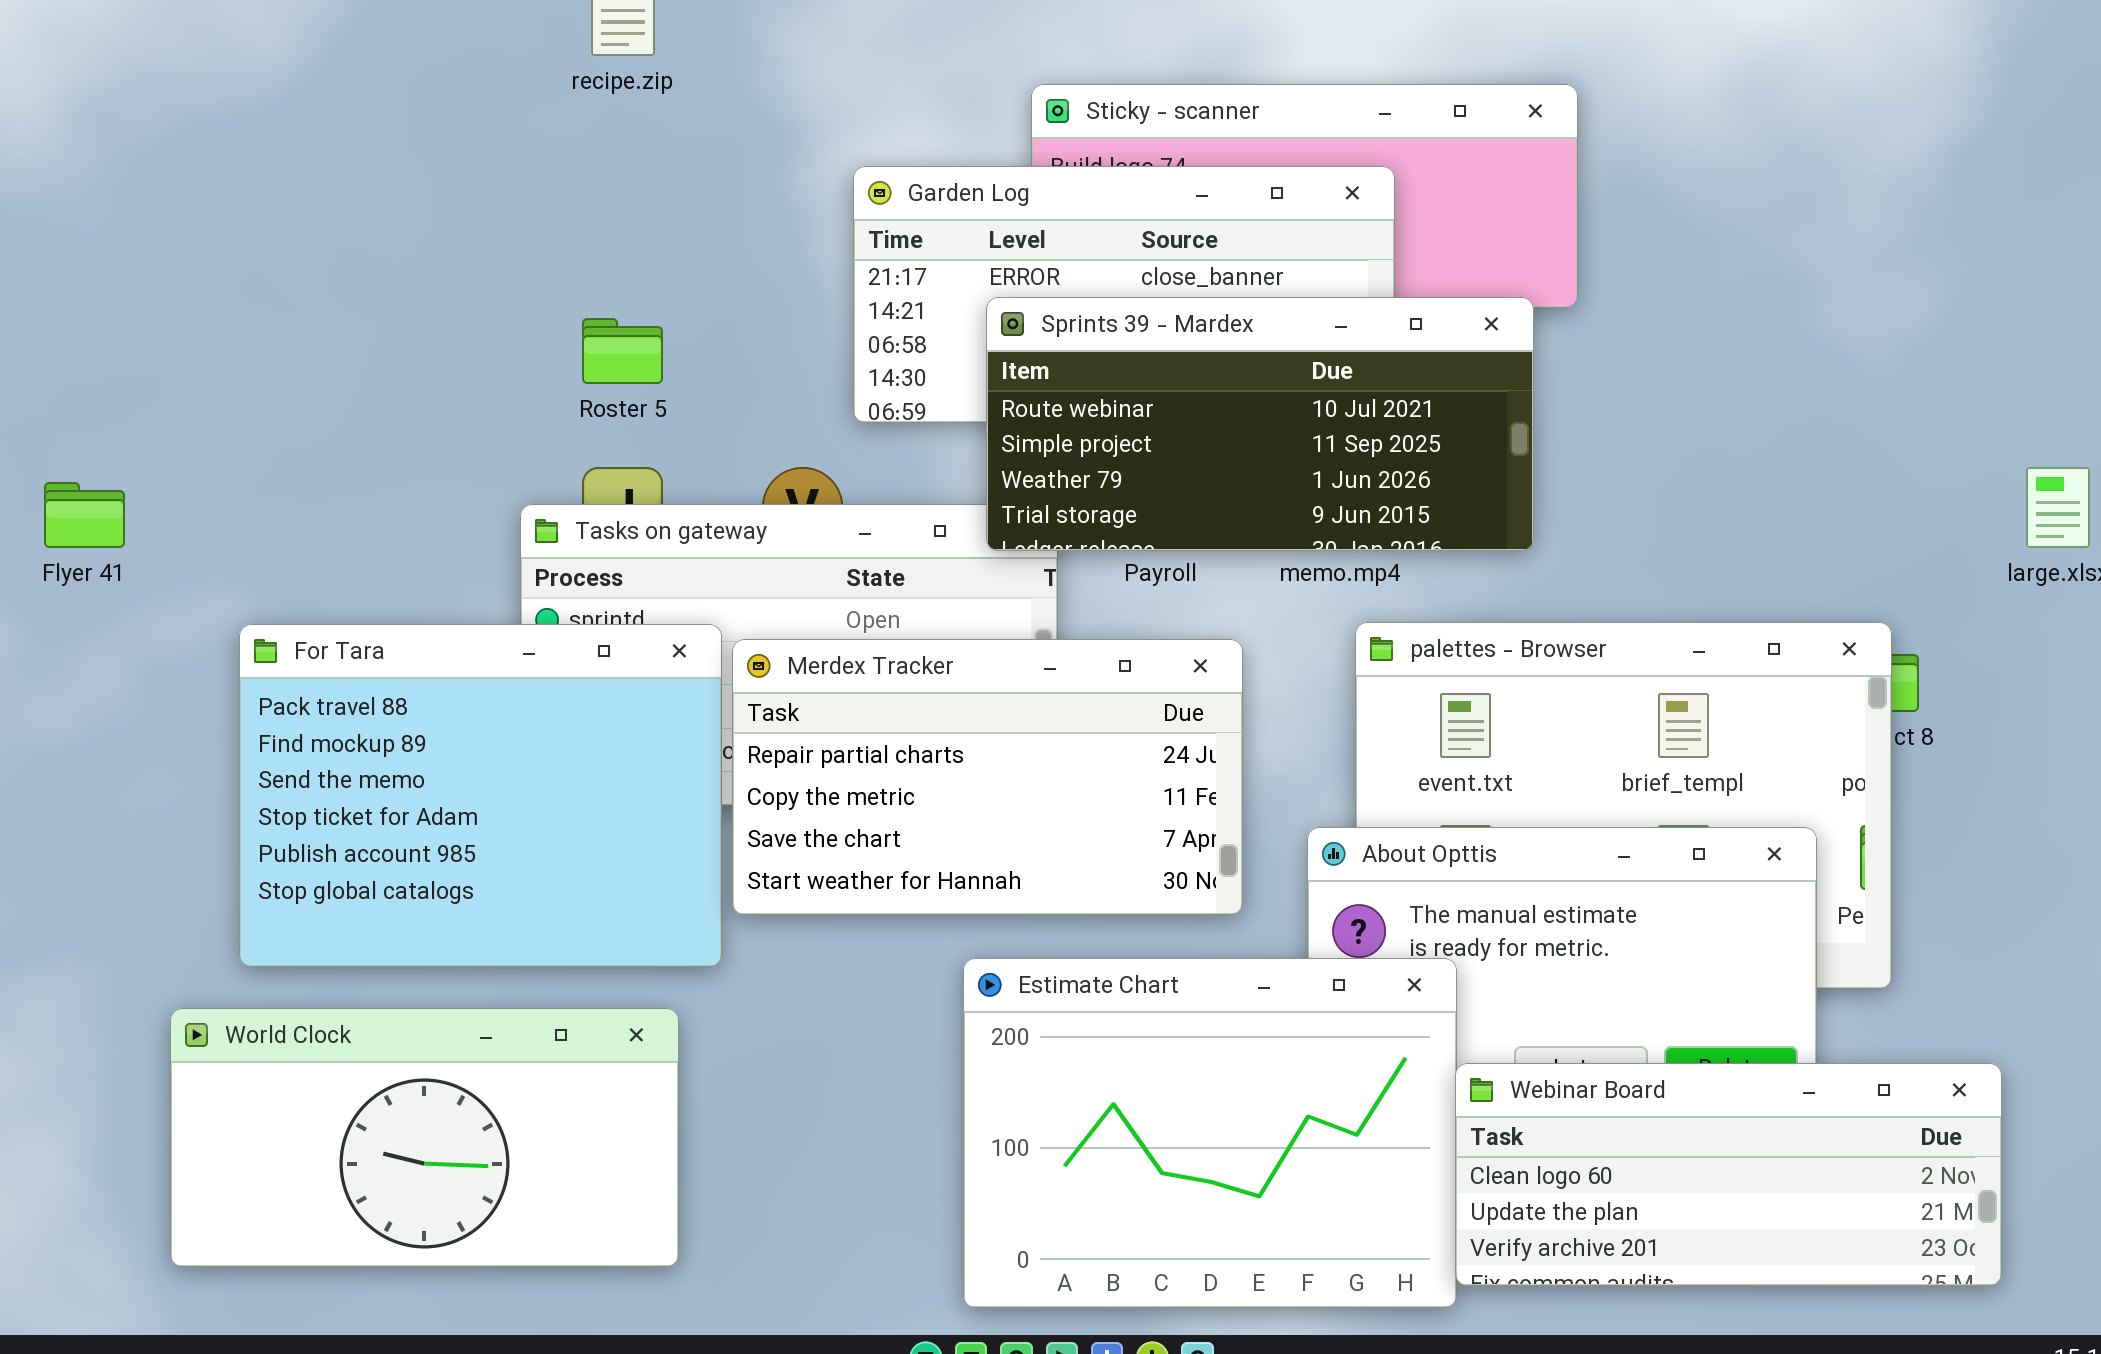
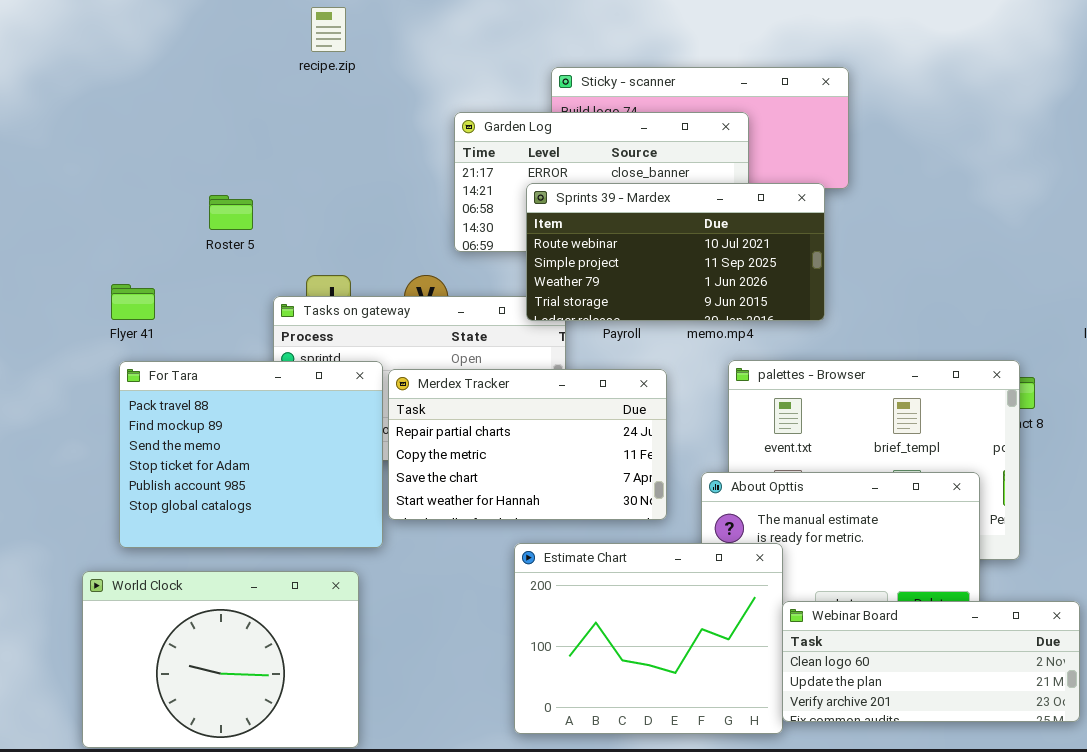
Roster 5: [582,318,663,384] -> [209,195,253,230], moved
Flyer 41: [44,482,125,548] -> [111,284,155,320], moved
World Clock: [170,1008,679,1267] -> [82,571,359,748], resized

